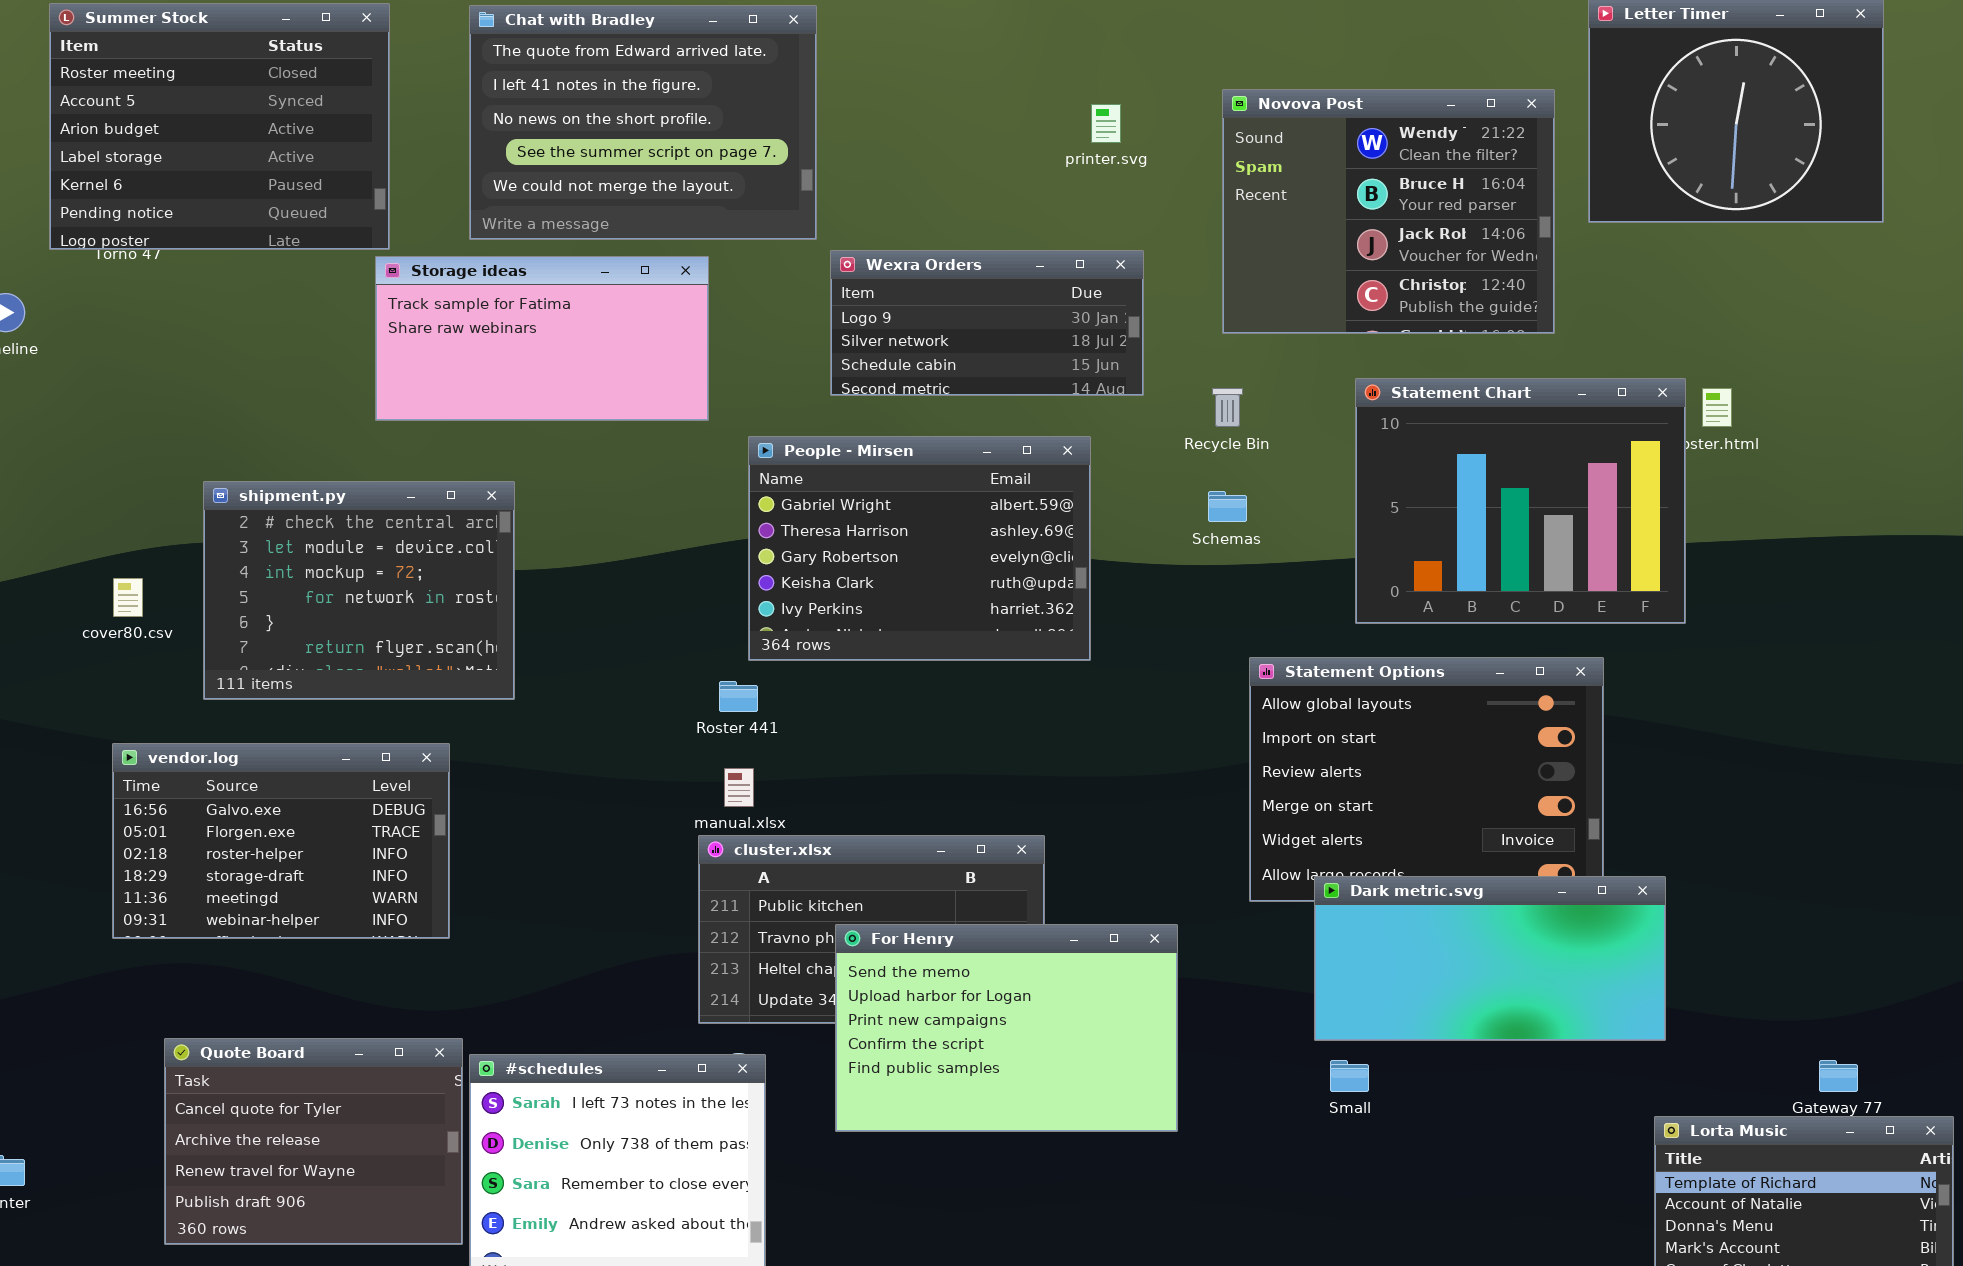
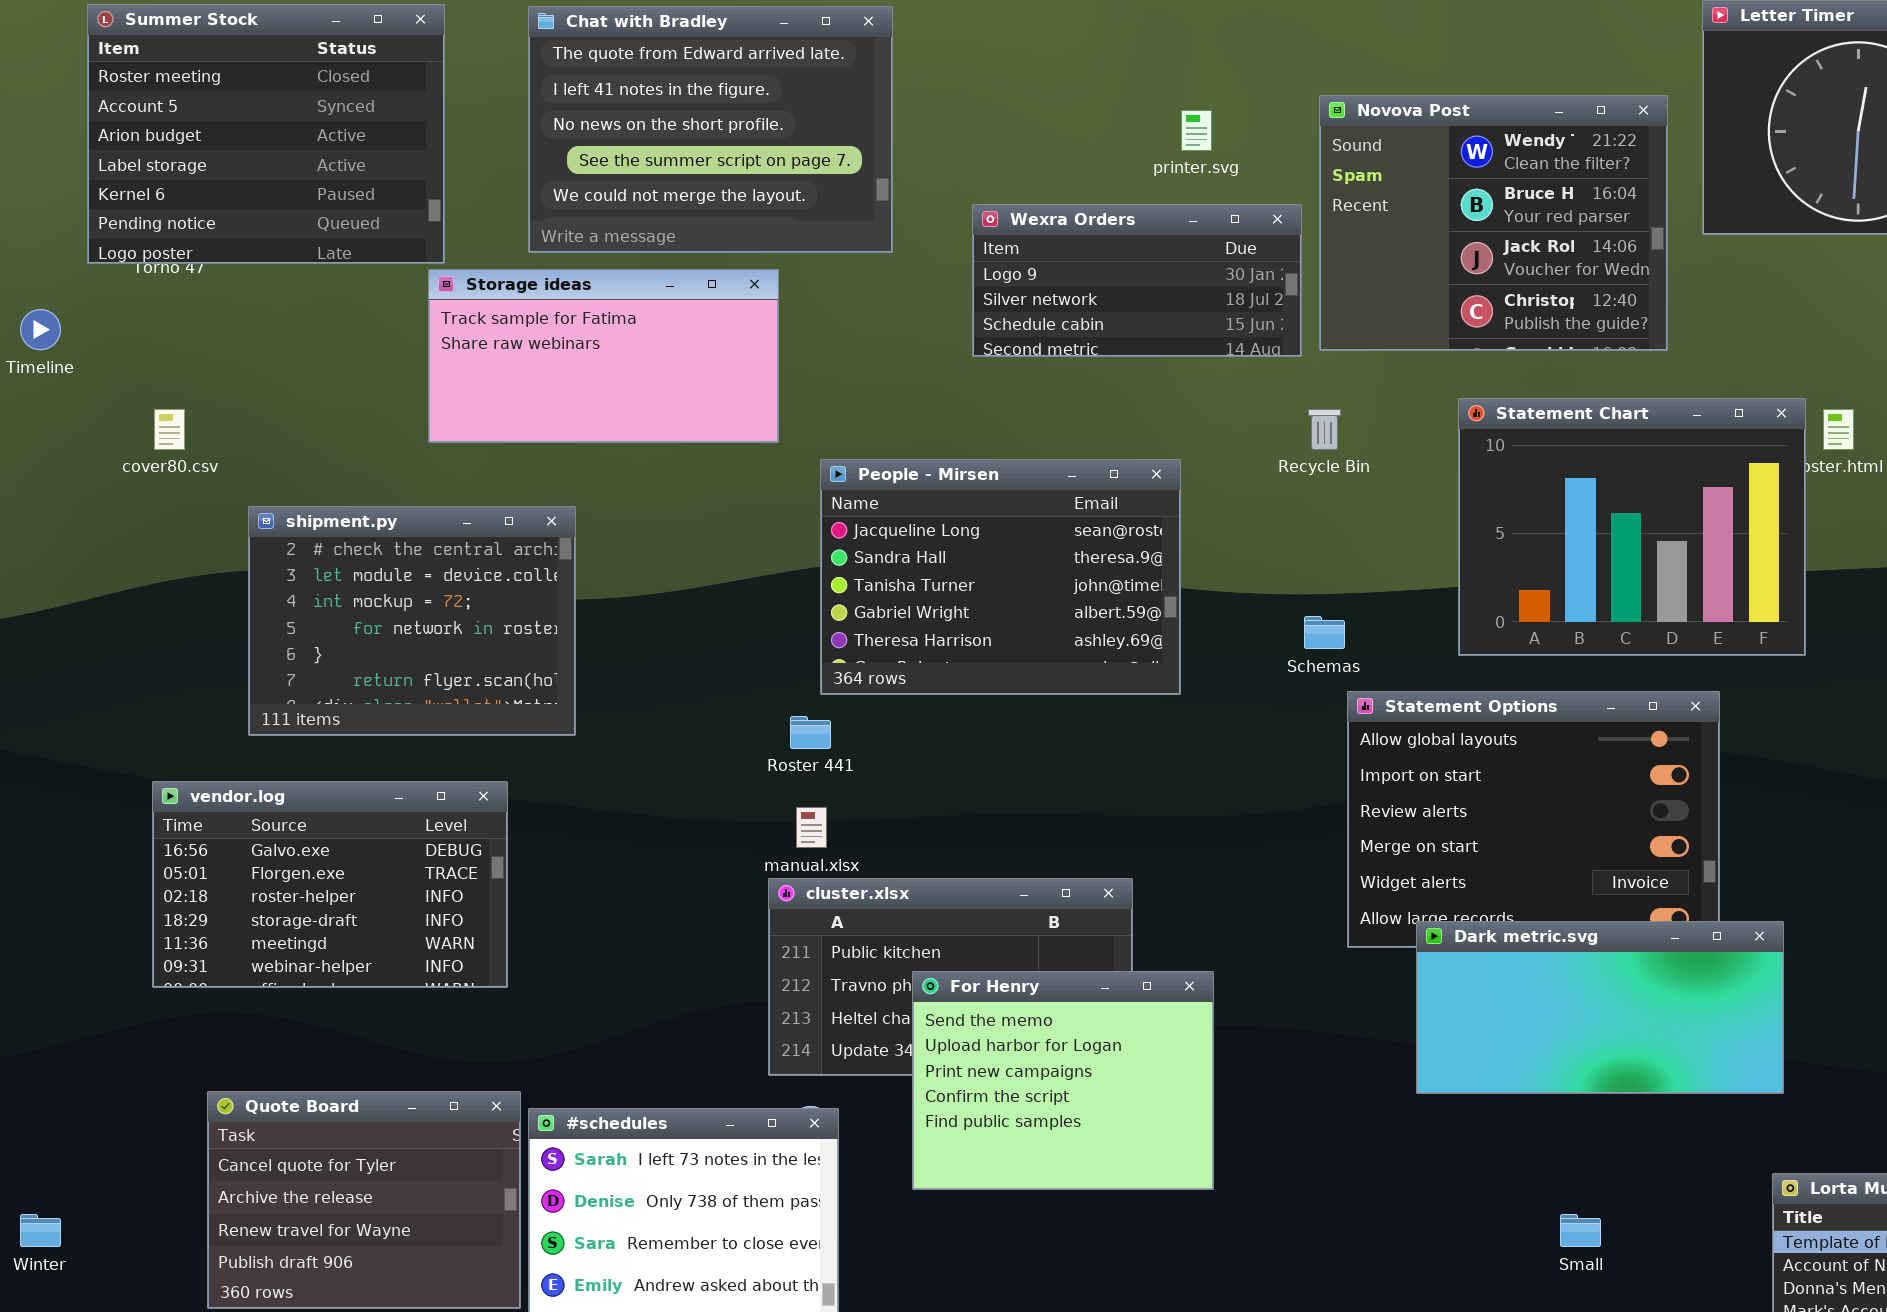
Wexra Orders: [830,250,1144,396] -> [972,204,1302,357], moved
People - Mirsen: [748,436,1091,661] -> [820,459,1181,695], scrolled up 3 rows
Schemas: [1208,491,1247,522] -> [1304,616,1345,649], moved
cover80.csv: [113,578,143,617] -> [154,409,185,450], moved
For Henry: [835,924,1178,1132] -> [912,971,1214,1190], resized
Small: [1330,1060,1369,1092] -> [1560,1214,1601,1247], moved

